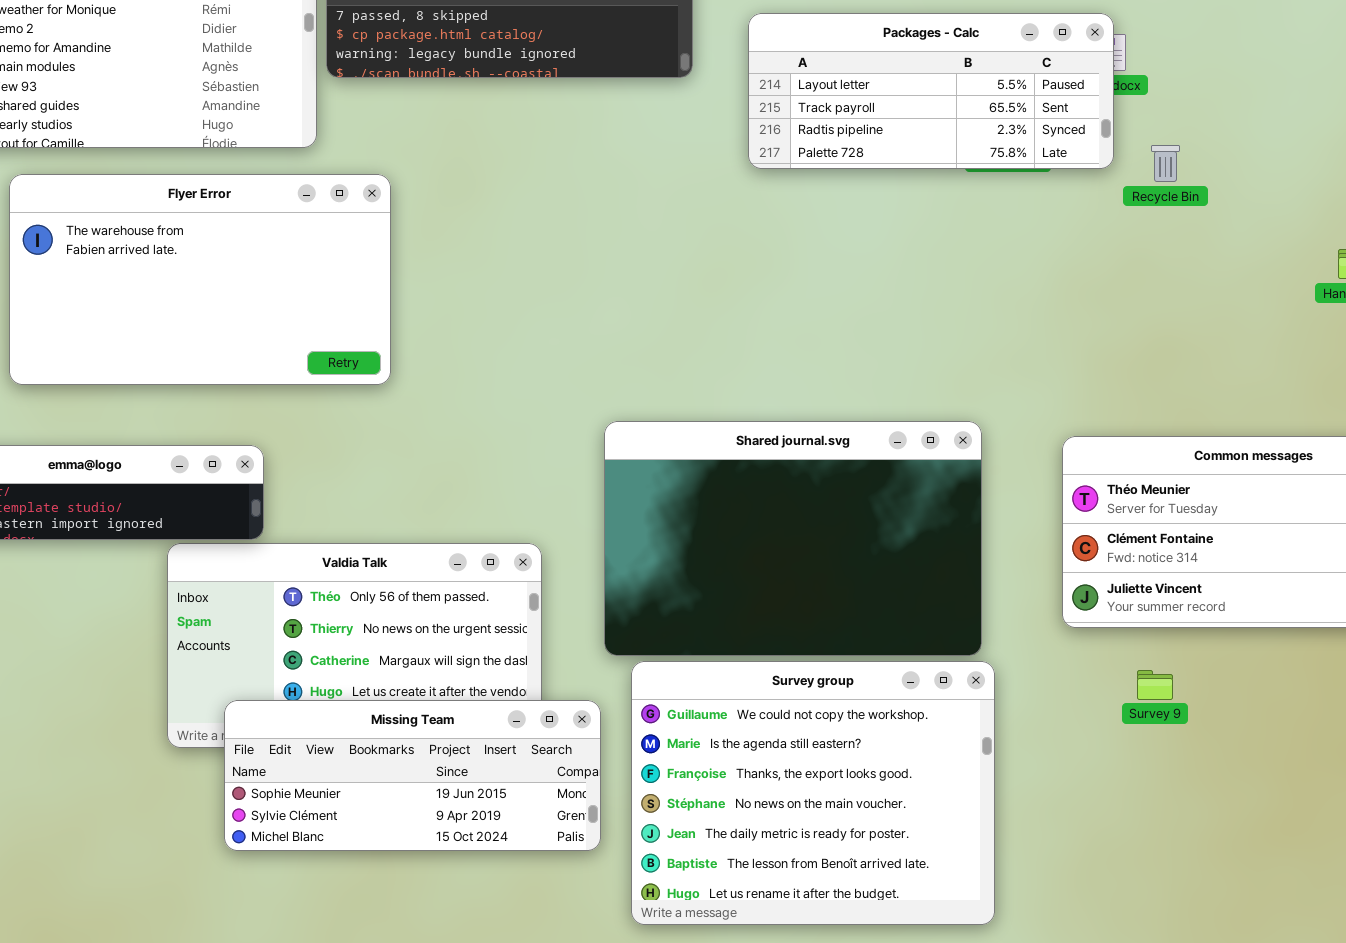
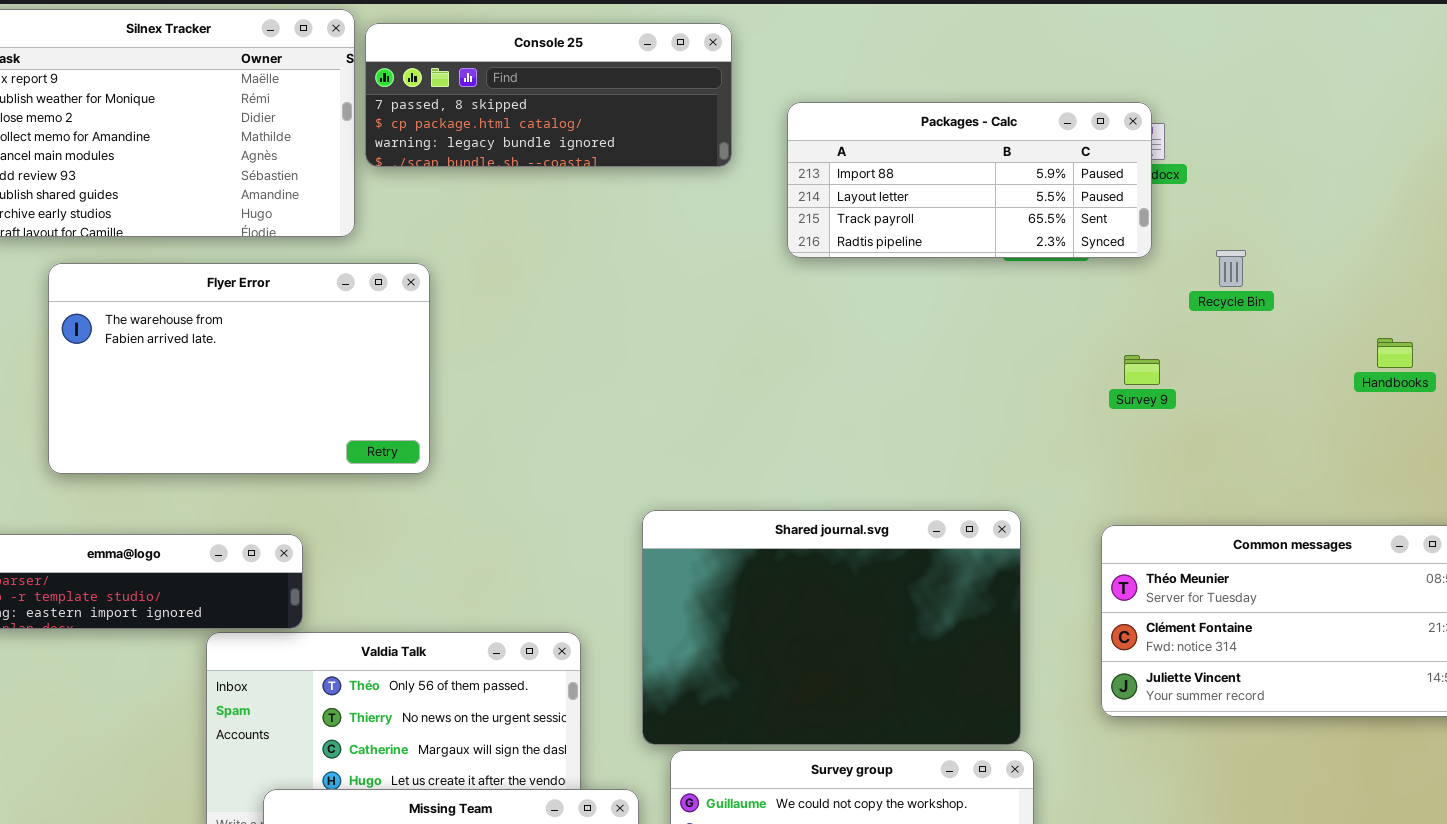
Packages - Calc: [748,13,1114,169] -> [787,102,1152,258], scrolled up 1 row
Recycle Bin: [1151,145,1180,182] -> [1216,250,1246,287], moved
Survey 9: [1137,670,1173,700] -> [1124,355,1160,385], moved

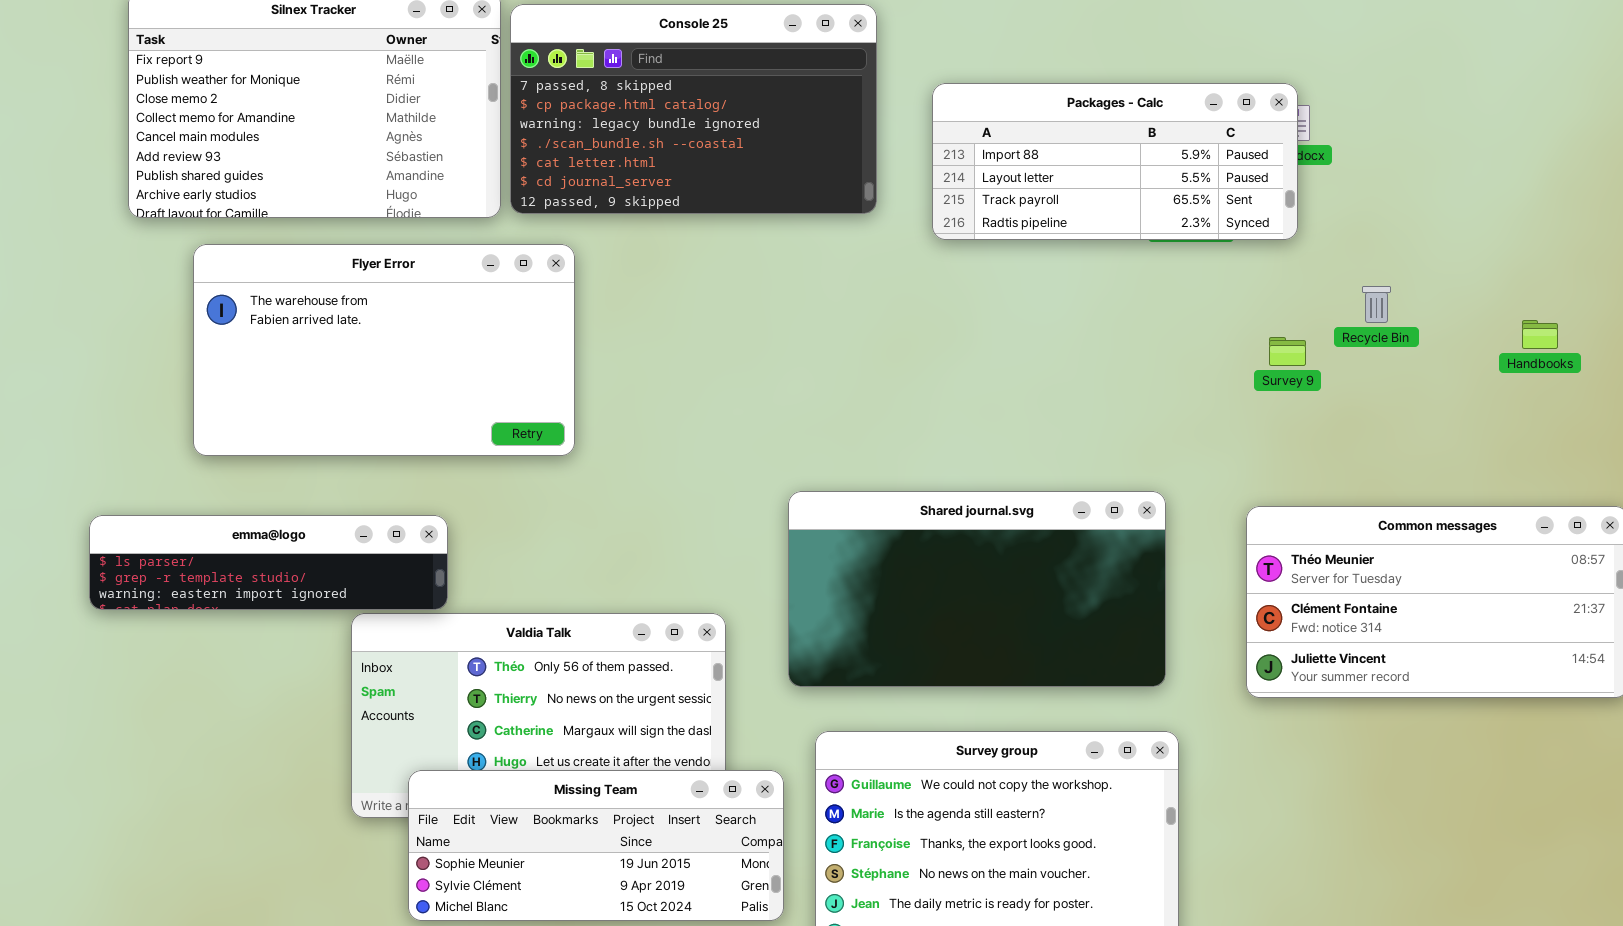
Console 25: [365,23,732,167] -> [510,4,877,214], resized
Recycle Bin: [1216,250,1246,287] -> [1362,286,1391,323], moved
Shared journal.svg: [642,510,1021,745] -> [788,491,1166,687], resized

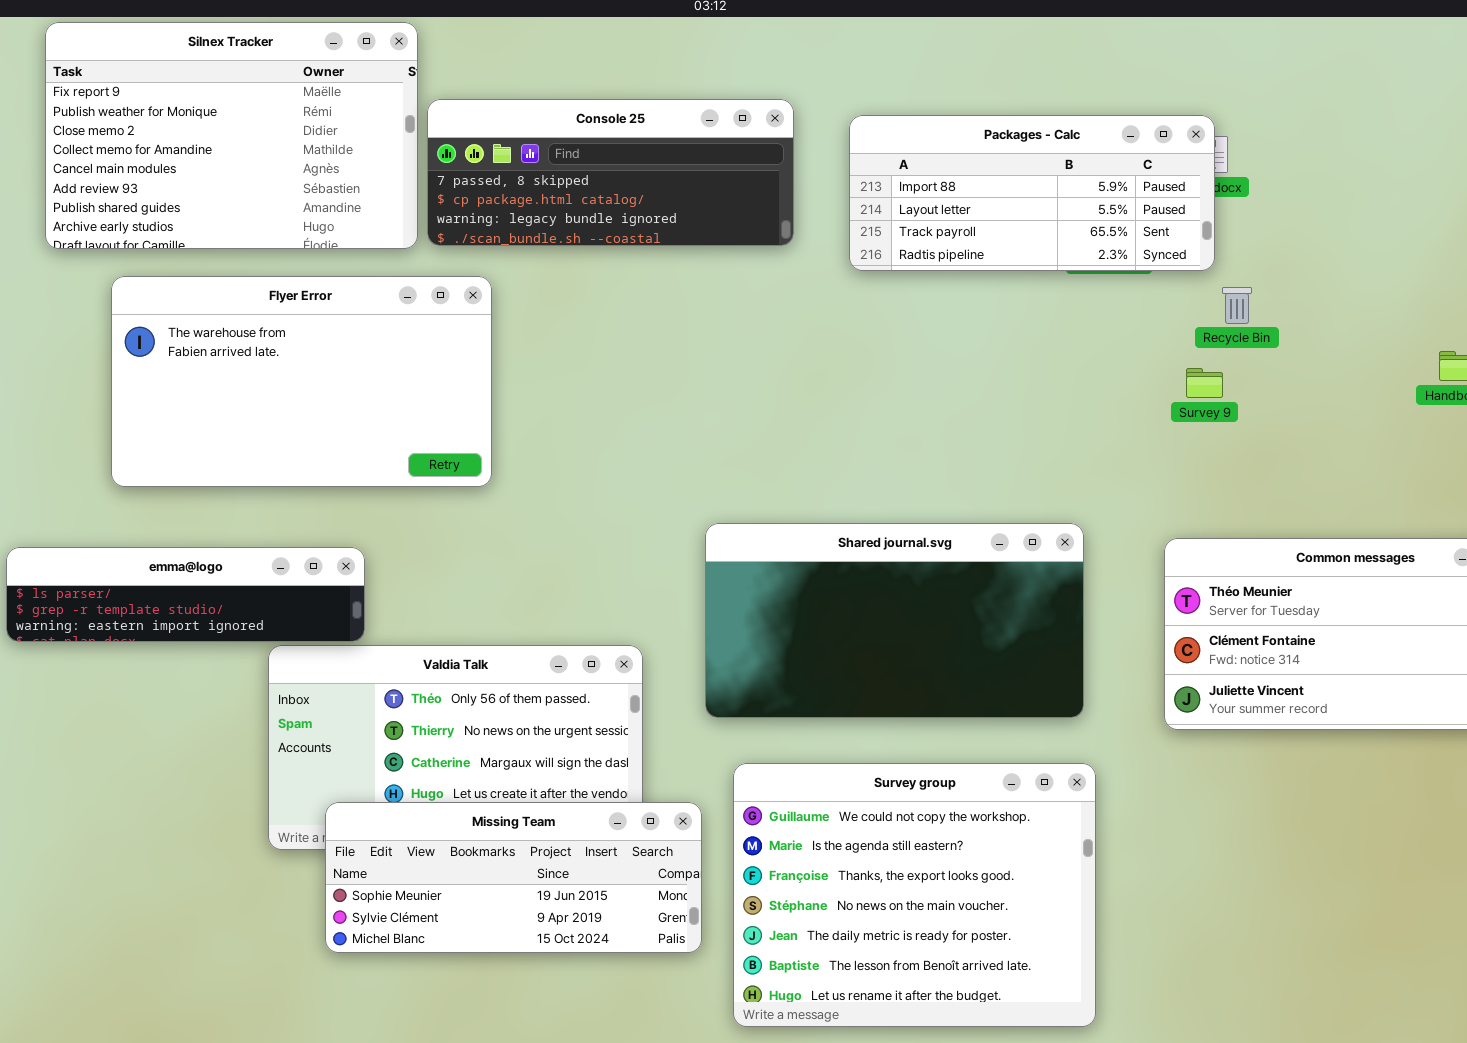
Console 25: [510,4,877,214] -> [427,99,794,246], resized
Recycle Bin: [1362,286,1391,323] -> [1222,287,1252,324], moved

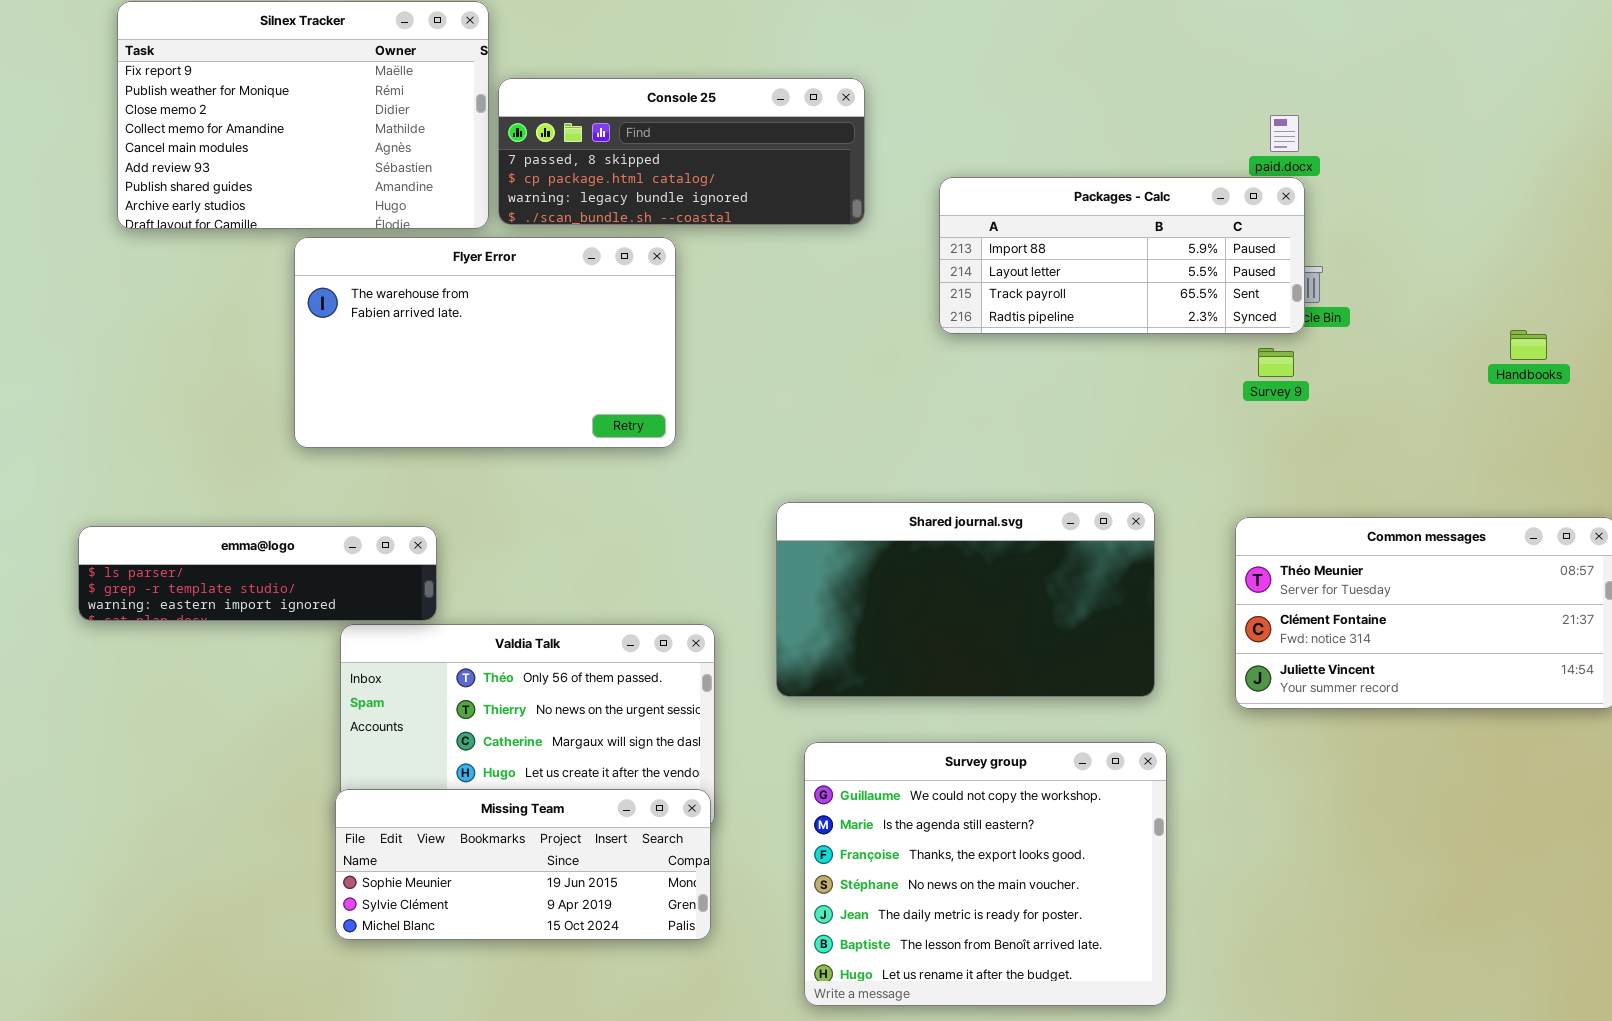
Packages - Calc: [849,115,1215,271] -> [939,177,1305,334], moved
Flyer Error: [111,276,492,487] -> [294,237,676,448], moved
Missing Team: [325,802,702,953] -> [335,789,711,940], moved

